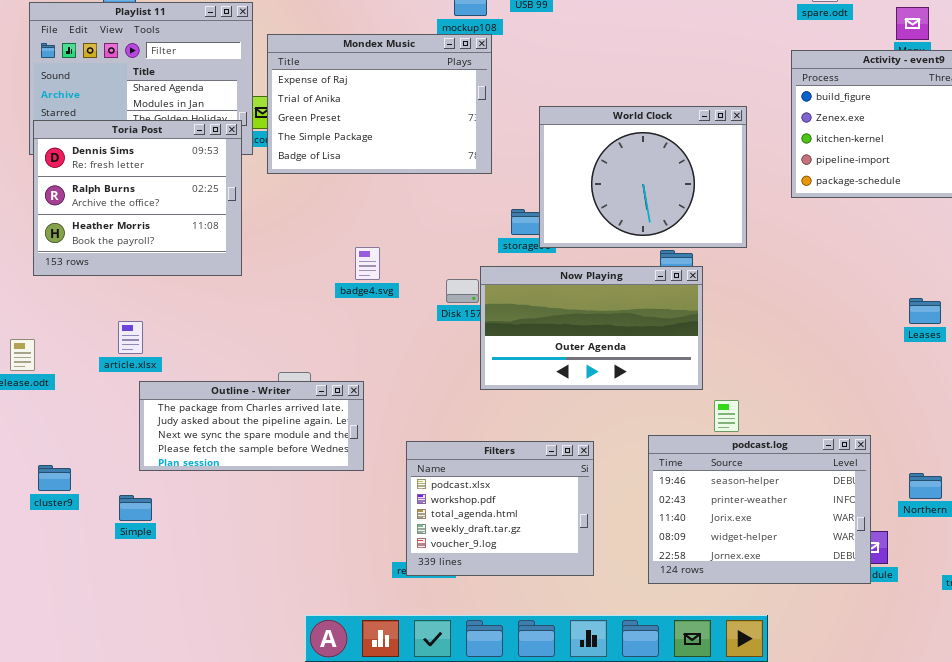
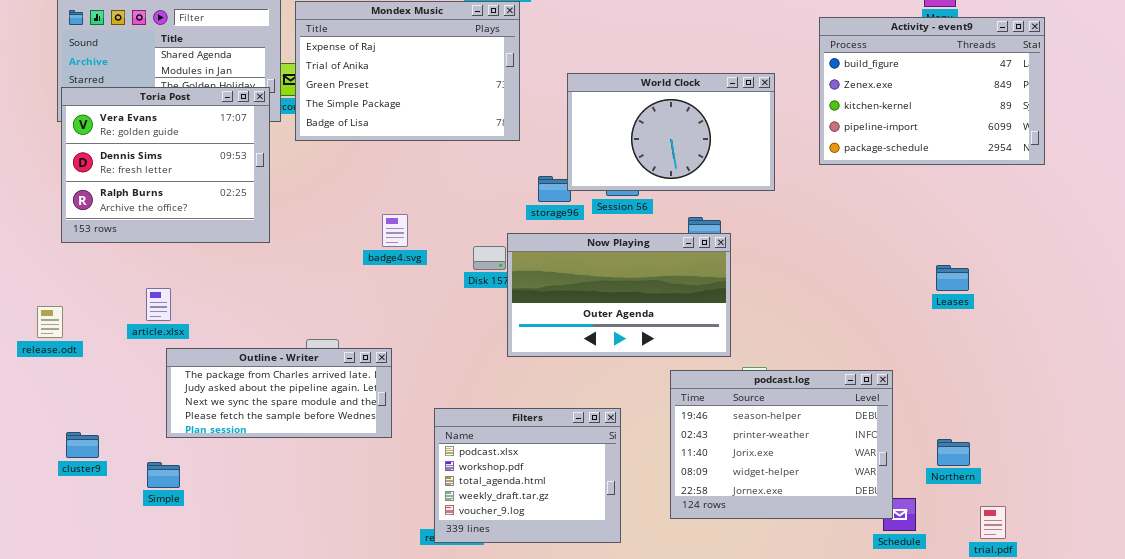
World Clock: [539,106,747,248] -> [567,73,775,191], resized
Toria Post: [33,120,242,276] -> [61,87,270,243], scrolled up 1 row
podcast.log: [648,435,871,584] -> [670,370,893,519], moved

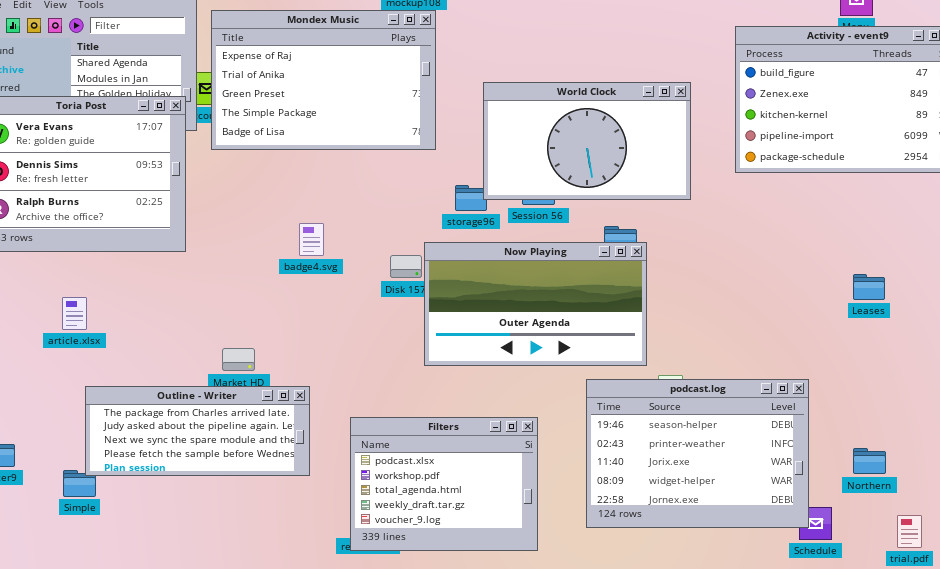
Outline - Writer: [166,348,392,438] -> [85,386,310,476], moved

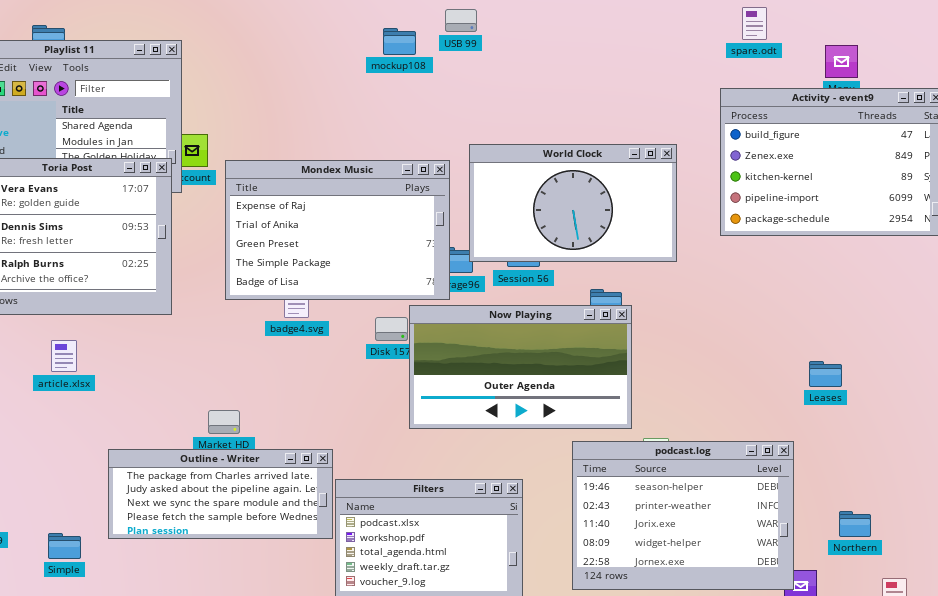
Mondex Music: [211,10,436,150] -> [225,160,450,300], moved
Leases: [853,274,885,300] -> [809,361,842,387], moved
article.xlsx: [62,297,87,330] -> [51,340,77,372], moved
Outline - Writer: [85,386,310,476] -> [108,449,333,539], moved

